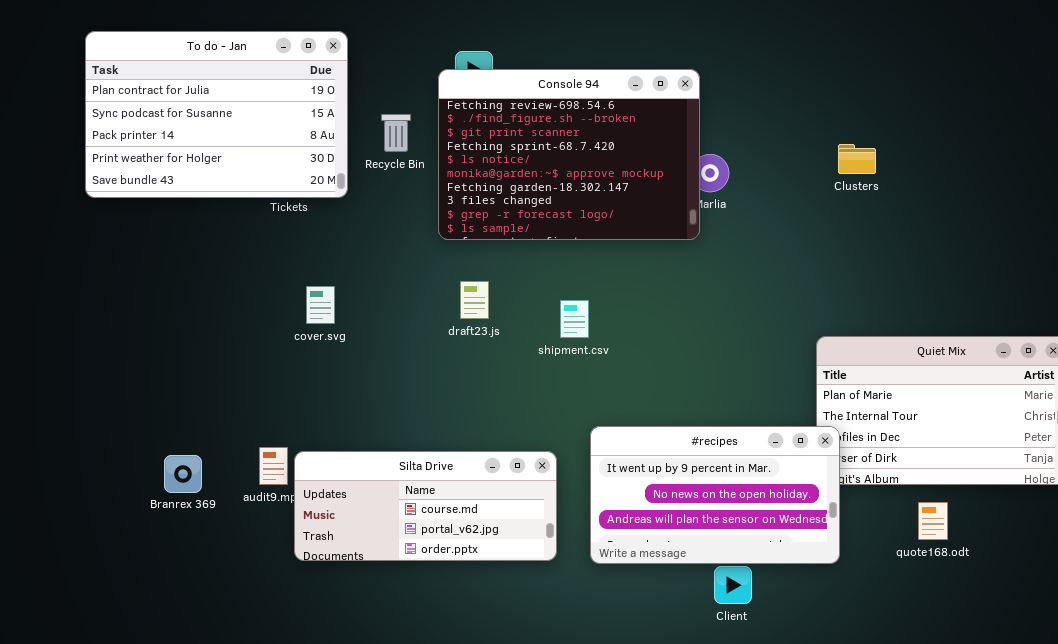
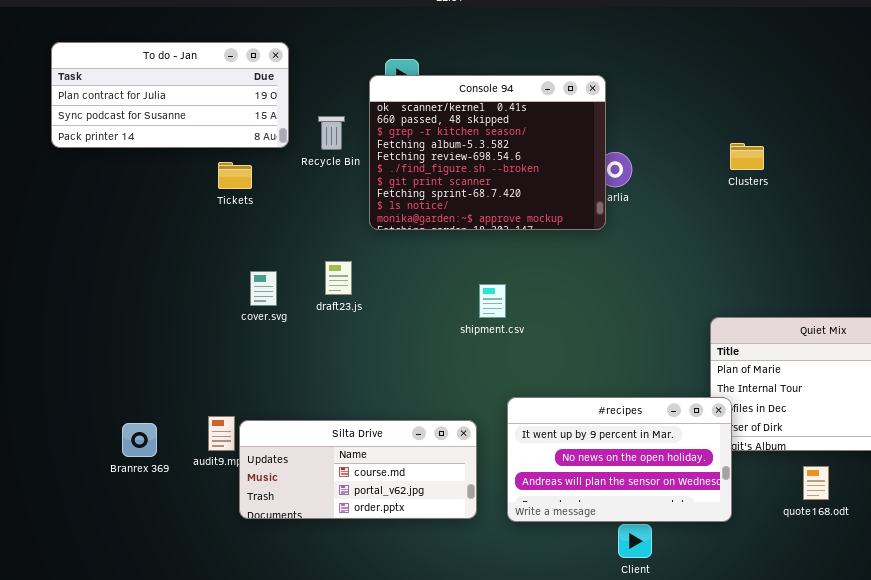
To do - Jan: [85,31,348,198] -> [51,42,289,148], resized
Console 94: [438,69,700,240] -> [369,75,606,230], scrolled up 4 rows
draft23.js: [460,281,489,319] -> [325,261,352,295], moved

